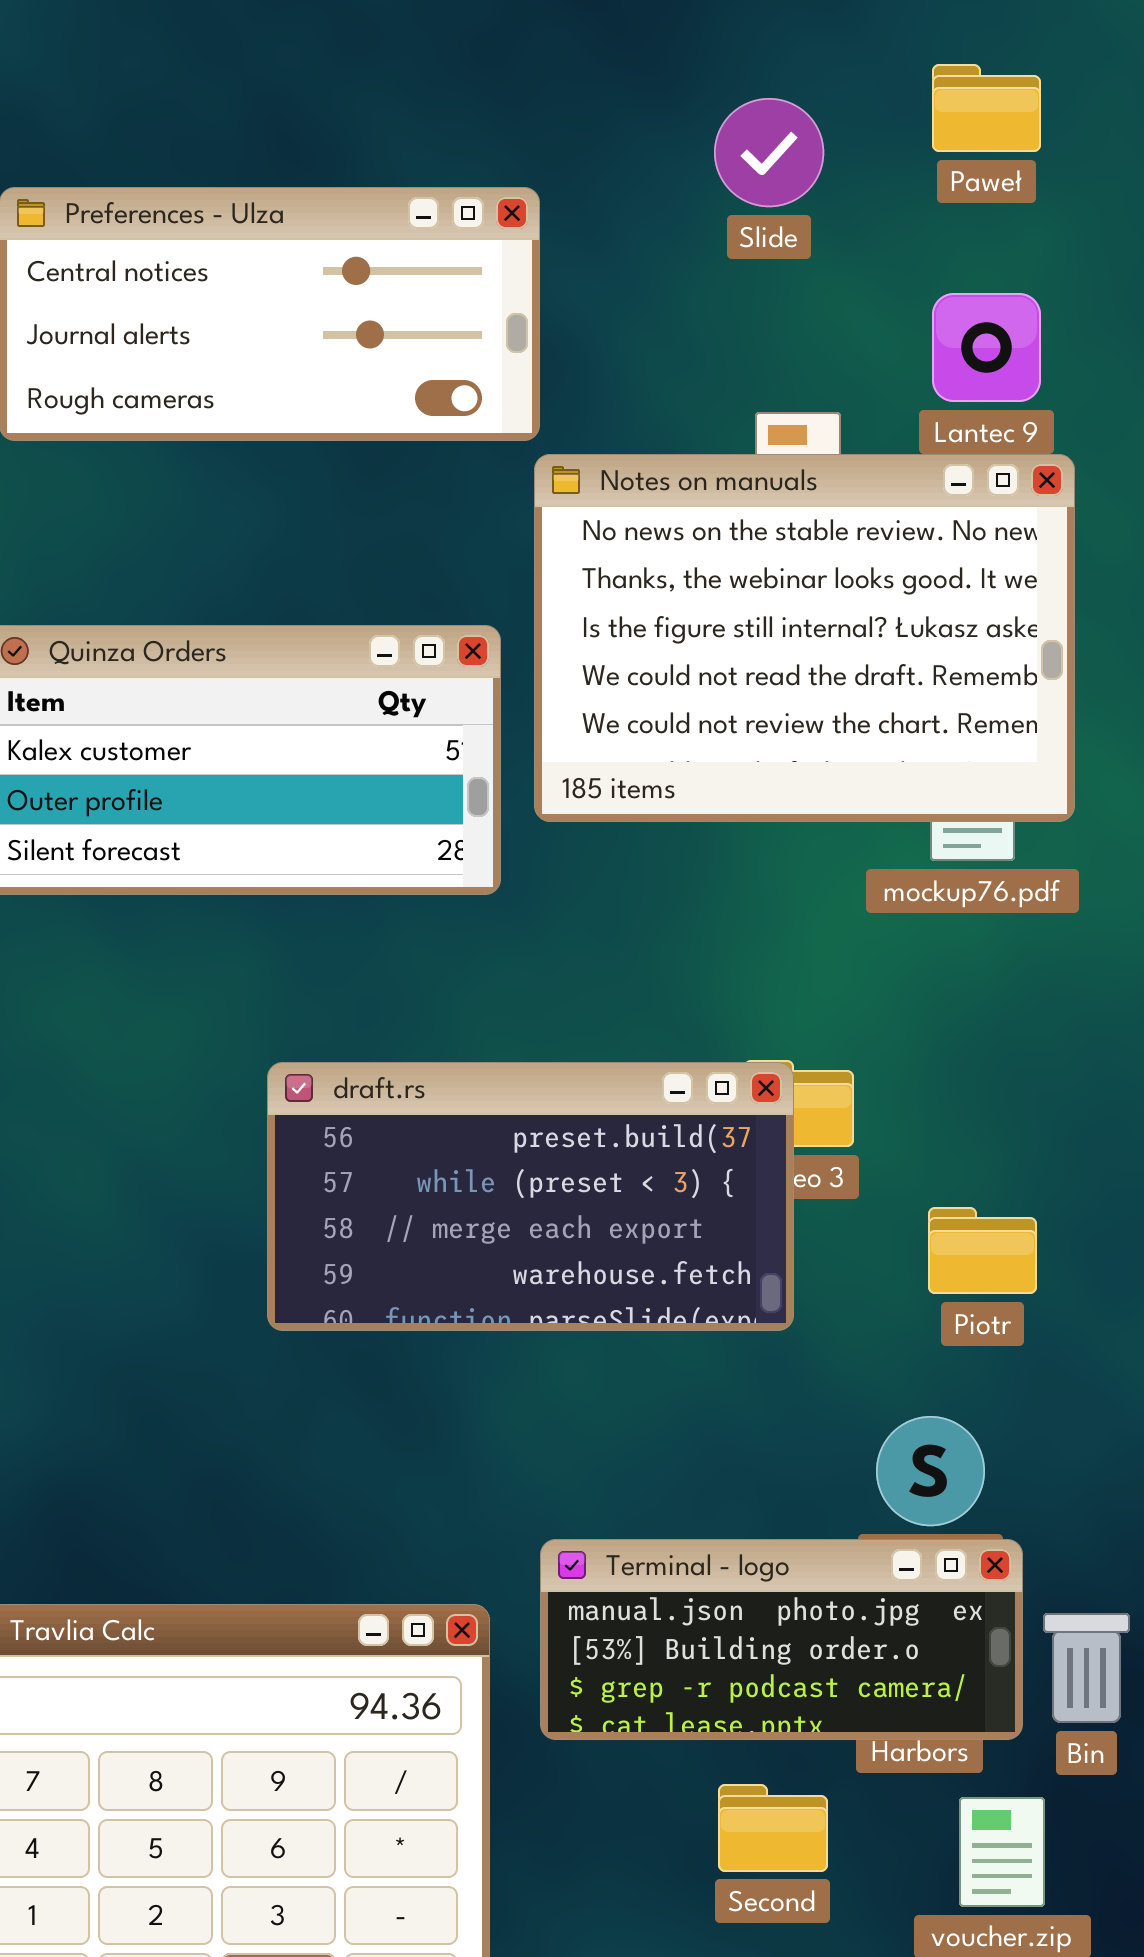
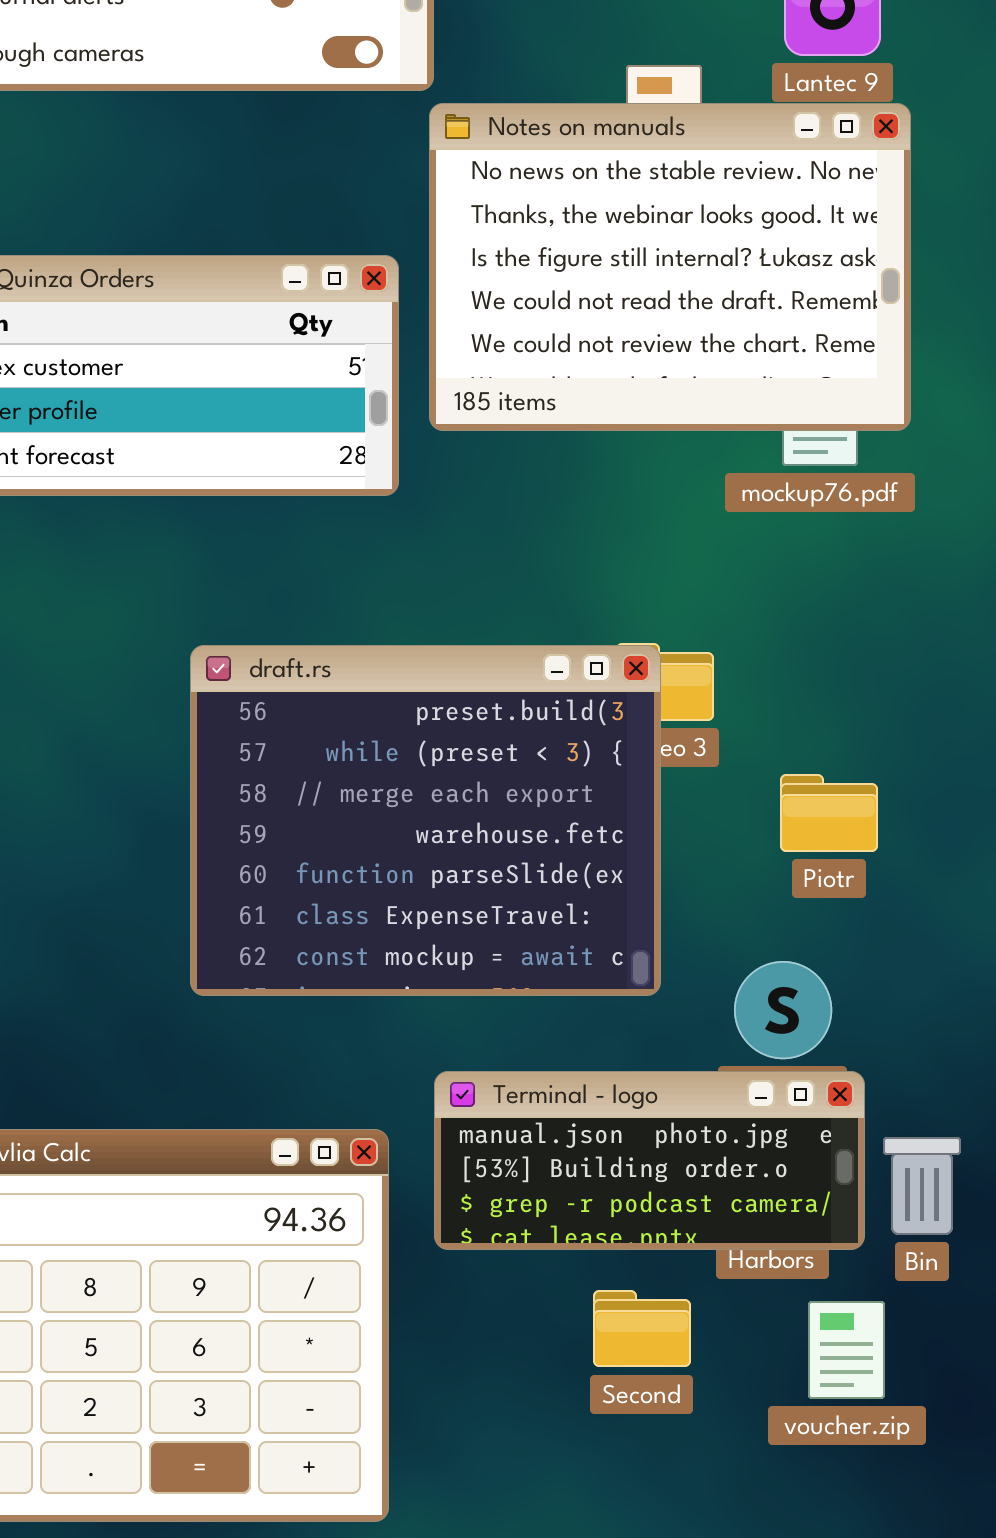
draft.rs: [267,1062,794,1331] -> [190,645,661,996], resized

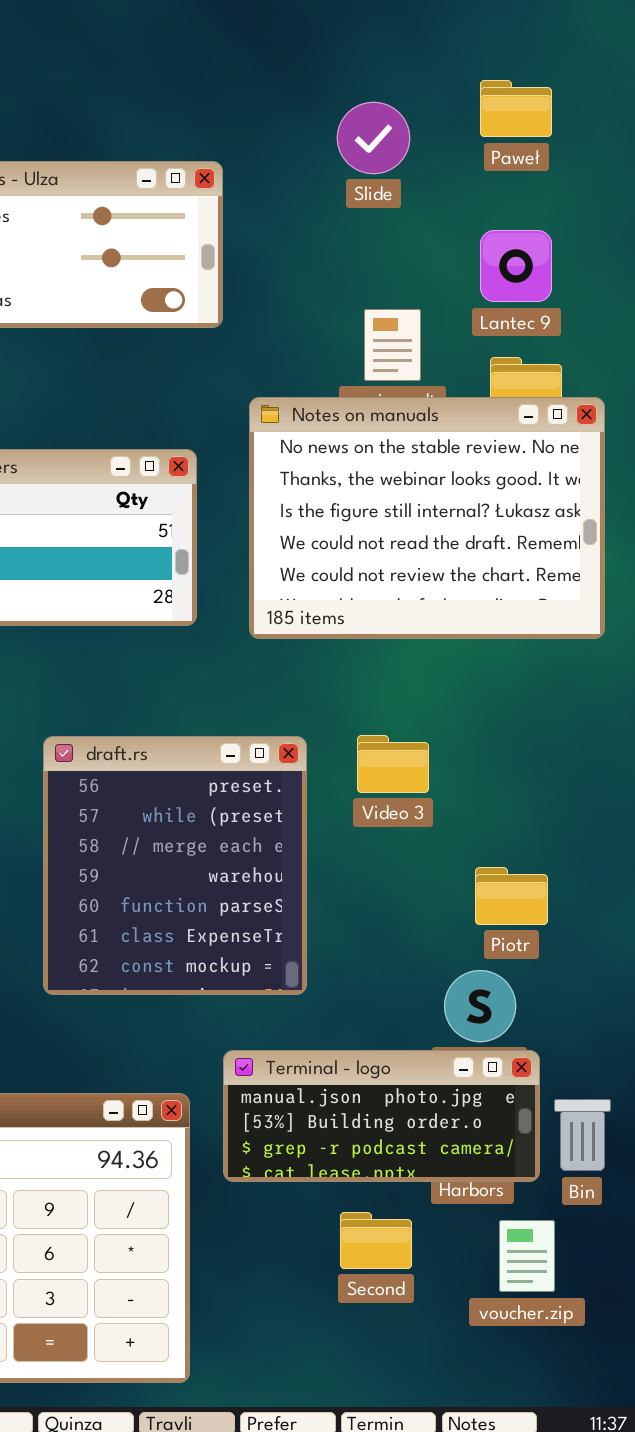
Notes on manuals: [429,103,911,431] -> [249,397,605,639], moved
draft.rs: [190,645,661,996] -> [43,736,307,995], resized
Piotr: [780,774,878,852] -> [475,867,548,925], moved

